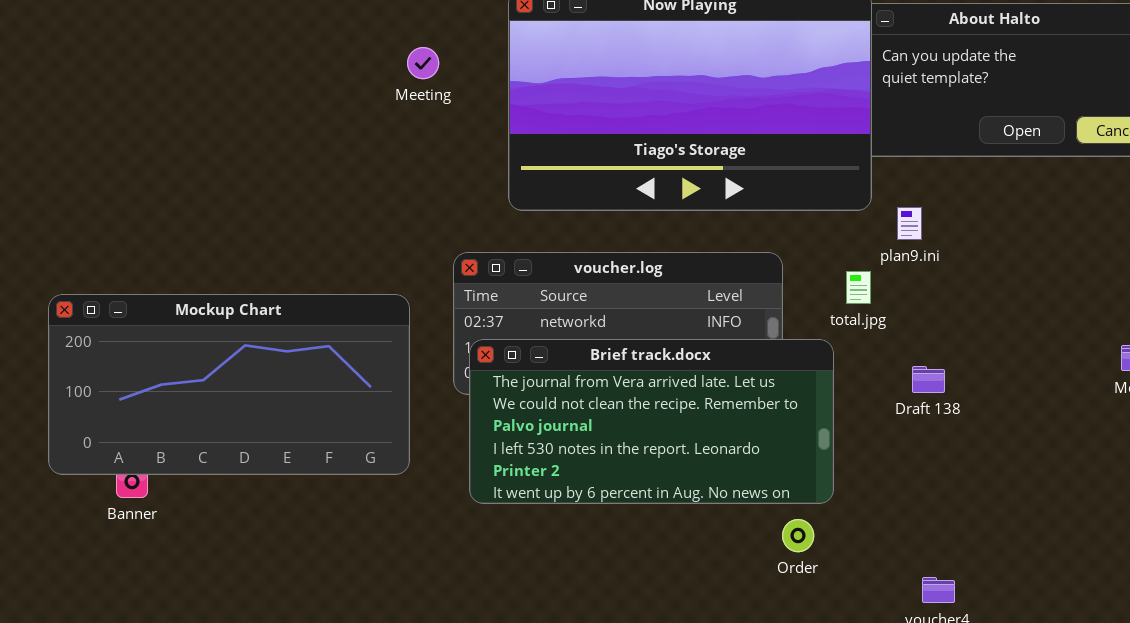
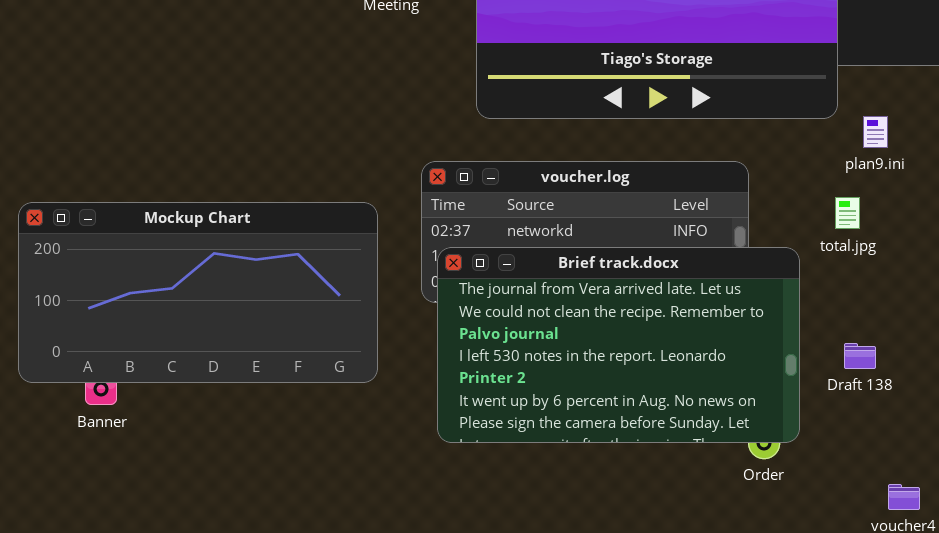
total.jpg: [846,271,871,304] -> [835,197,860,229], moved
Brief track.docx: [469,339,834,504] -> [437,247,800,443], resized
Draft 138: [912,366,945,393] -> [844,343,876,369], moved

